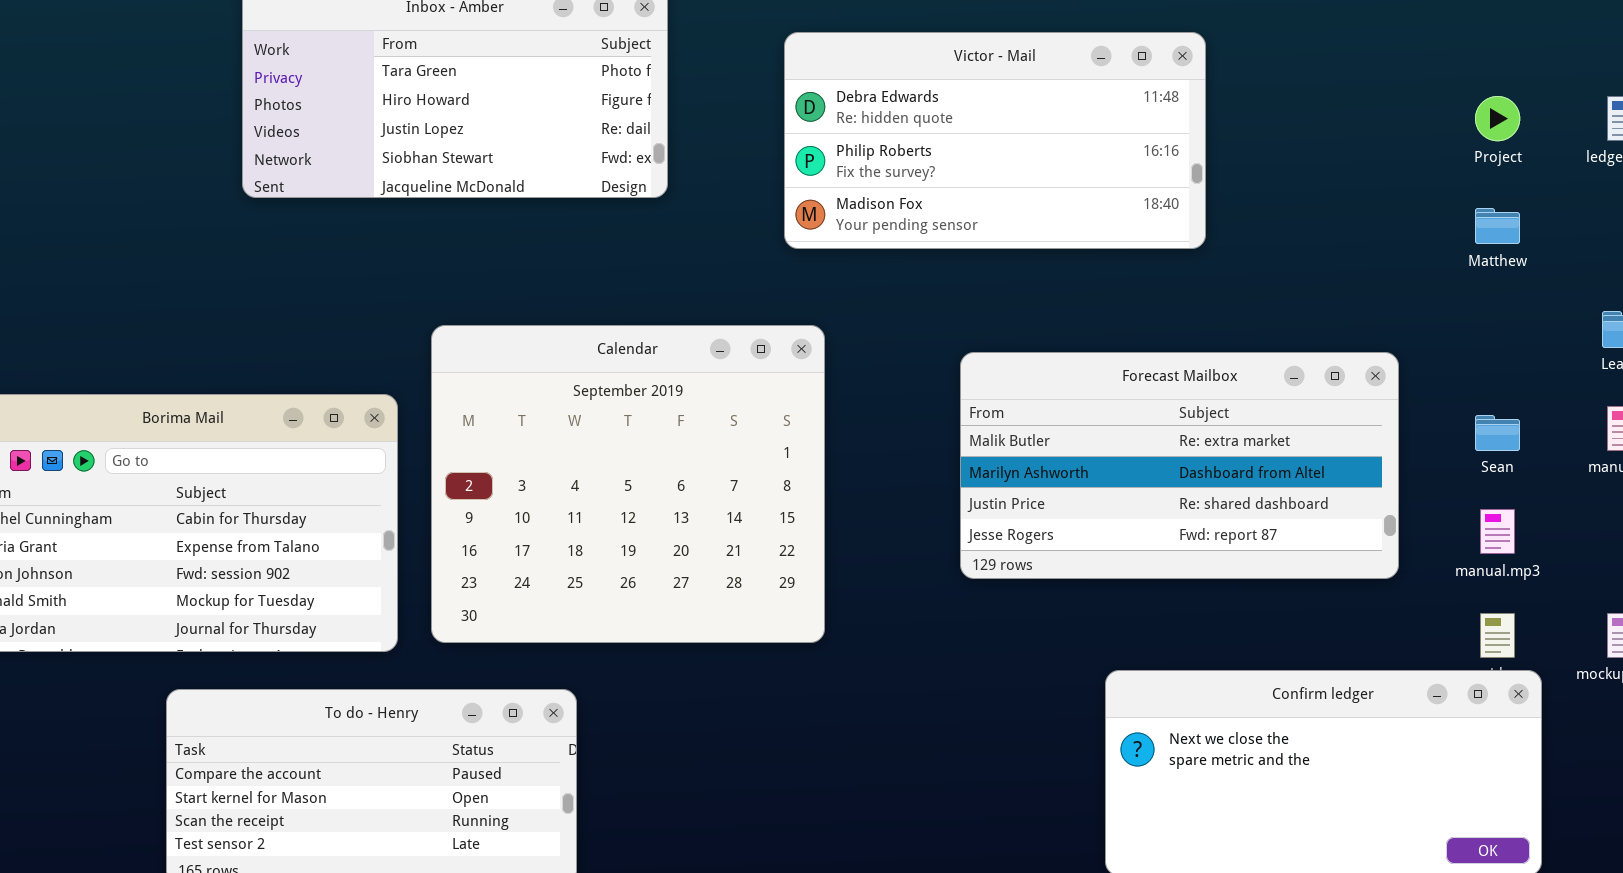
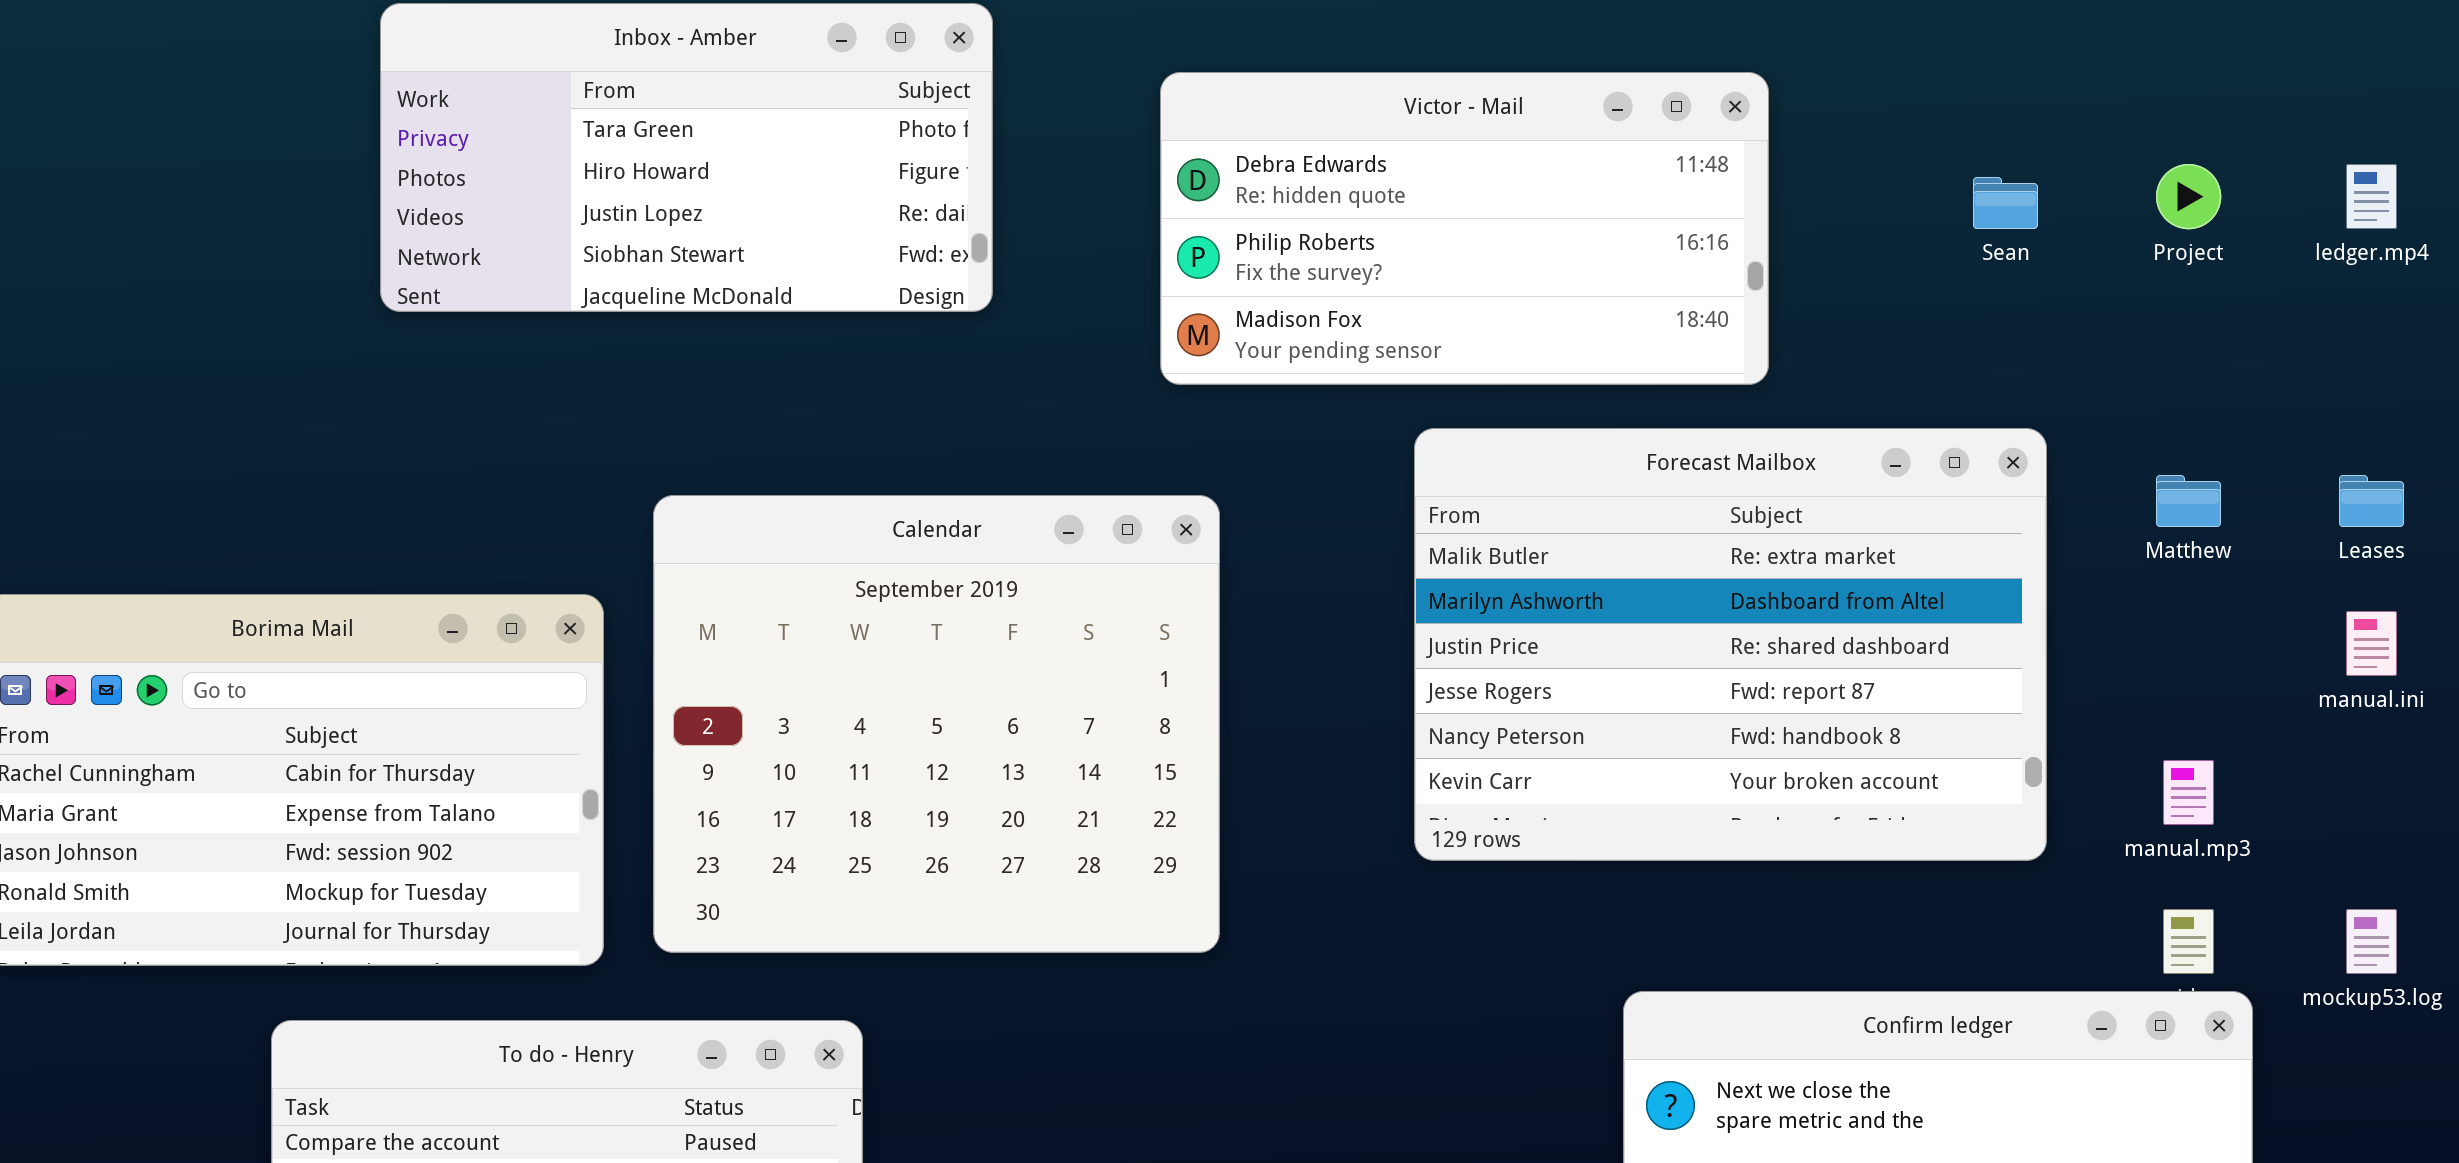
Matthew: [1475,208,1520,244] -> [2156,475,2221,527], moved
Forecast Mailbox: [960,352,1399,579] -> [1414,428,2047,861], resized
Sean: [1475,415,1520,451] -> [1973,177,2038,229], moved

